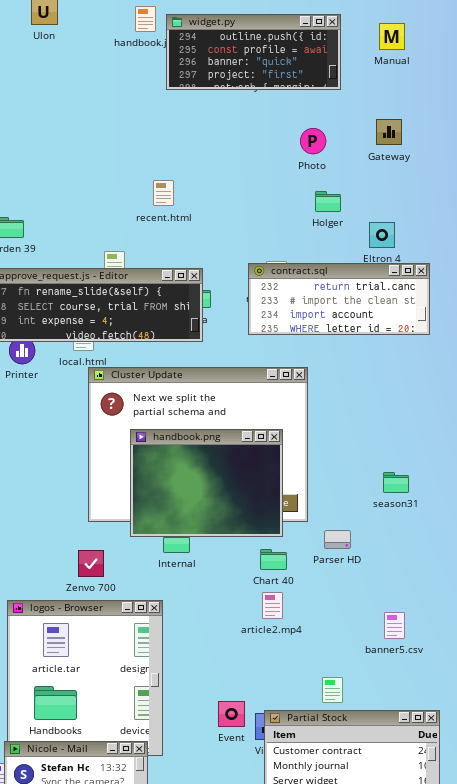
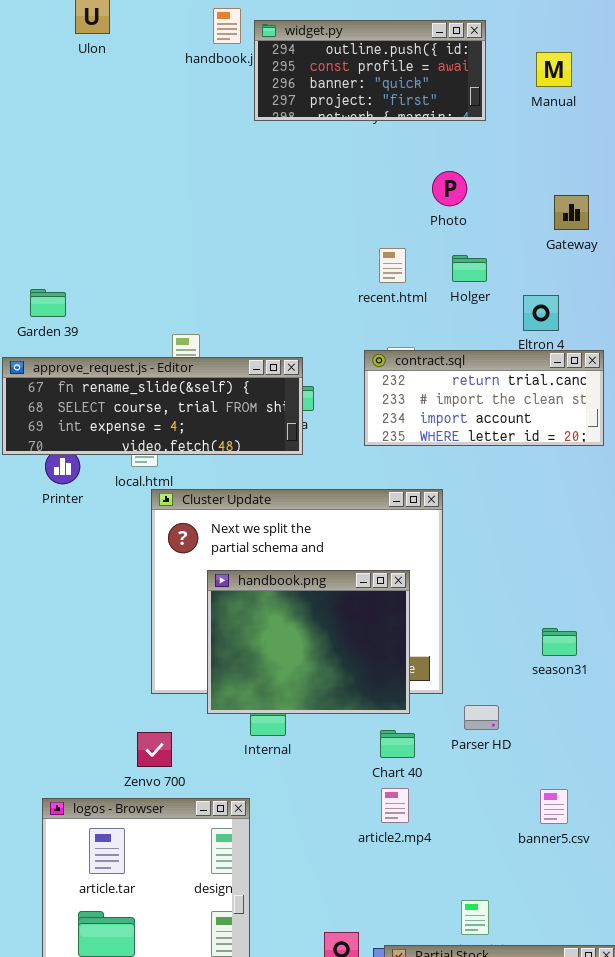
Manual: [379,23,405,50] -> [536,52,572,87], moved
Gateway: [376,119,402,145] -> [554,195,589,230], moved
recent.html: [153,180,174,206] -> [379,248,406,283], moved
banner5.csv: [384,612,405,639] -> [540,789,568,824], moved

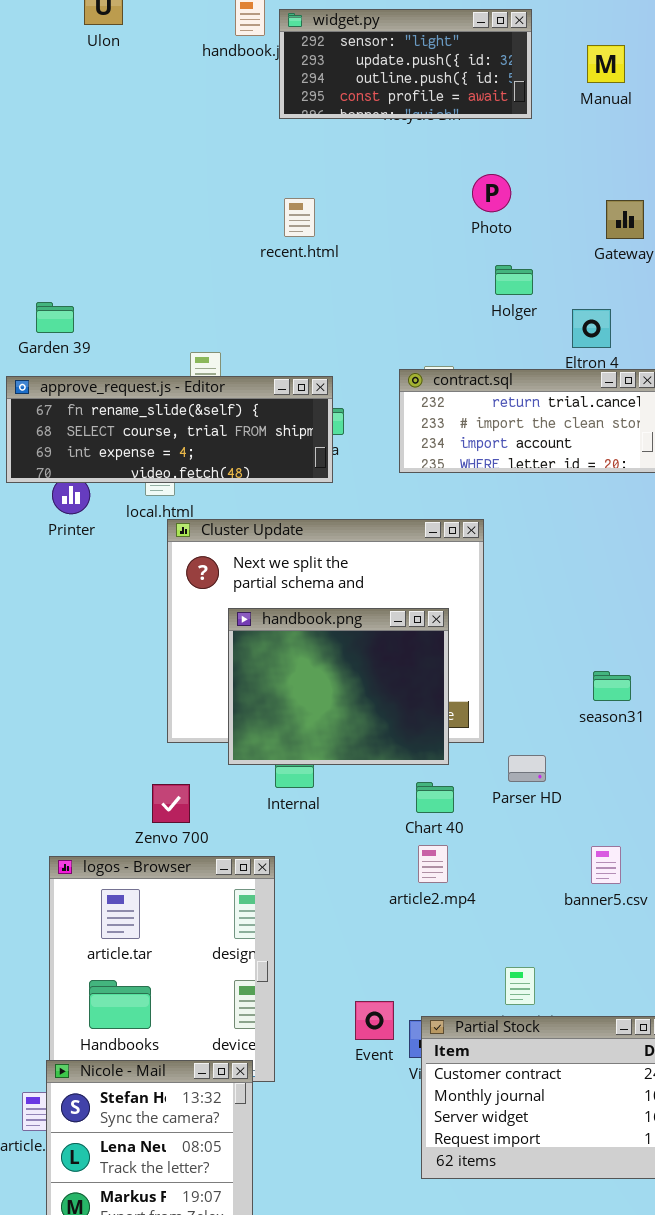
widget.py: [254,20,486,121] -> [279,9,532,119], scrolled up 2 rows
recent.html: [379,248,406,283] -> [284,198,315,237], moved

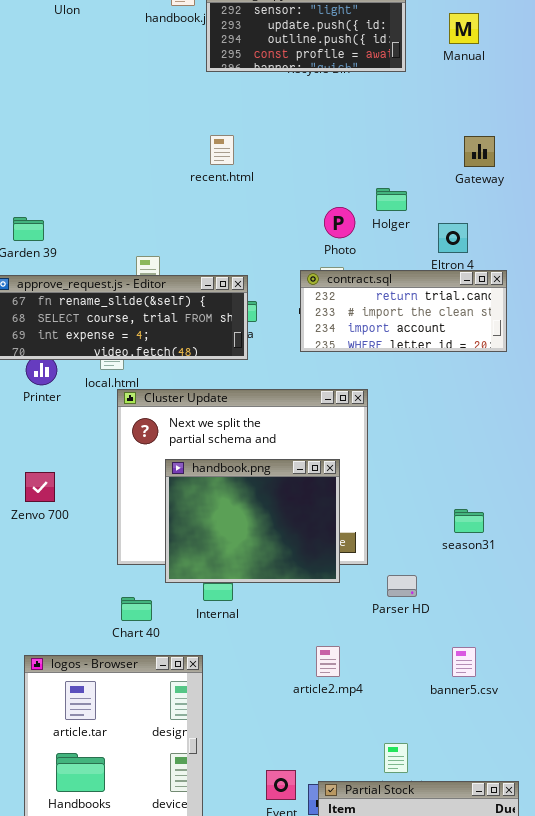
Photo: [472,174,511,212] -> [324,207,355,238], moved
Chart 40: [416,782,454,813] -> [121,597,152,621], moved
Zenvo 700: [152,784,190,823] -> [25,472,55,502], moved

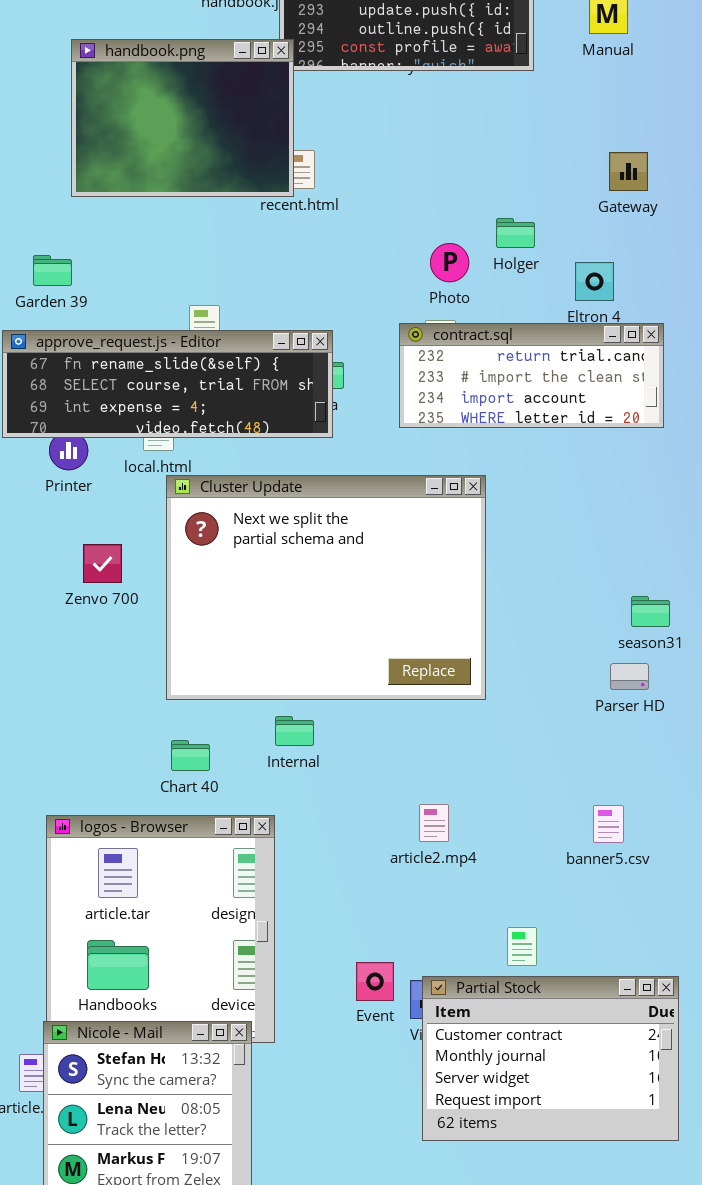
handbook.png: [165,459,340,583] -> [71,39,294,197], moved
Zenvo 700: [25,472,55,502] -> [83,544,122,583], moved
season31: [454,509,484,533] -> [631,596,670,627], moved
Parser HD: [387,575,417,597] -> [610,663,649,690], moved

